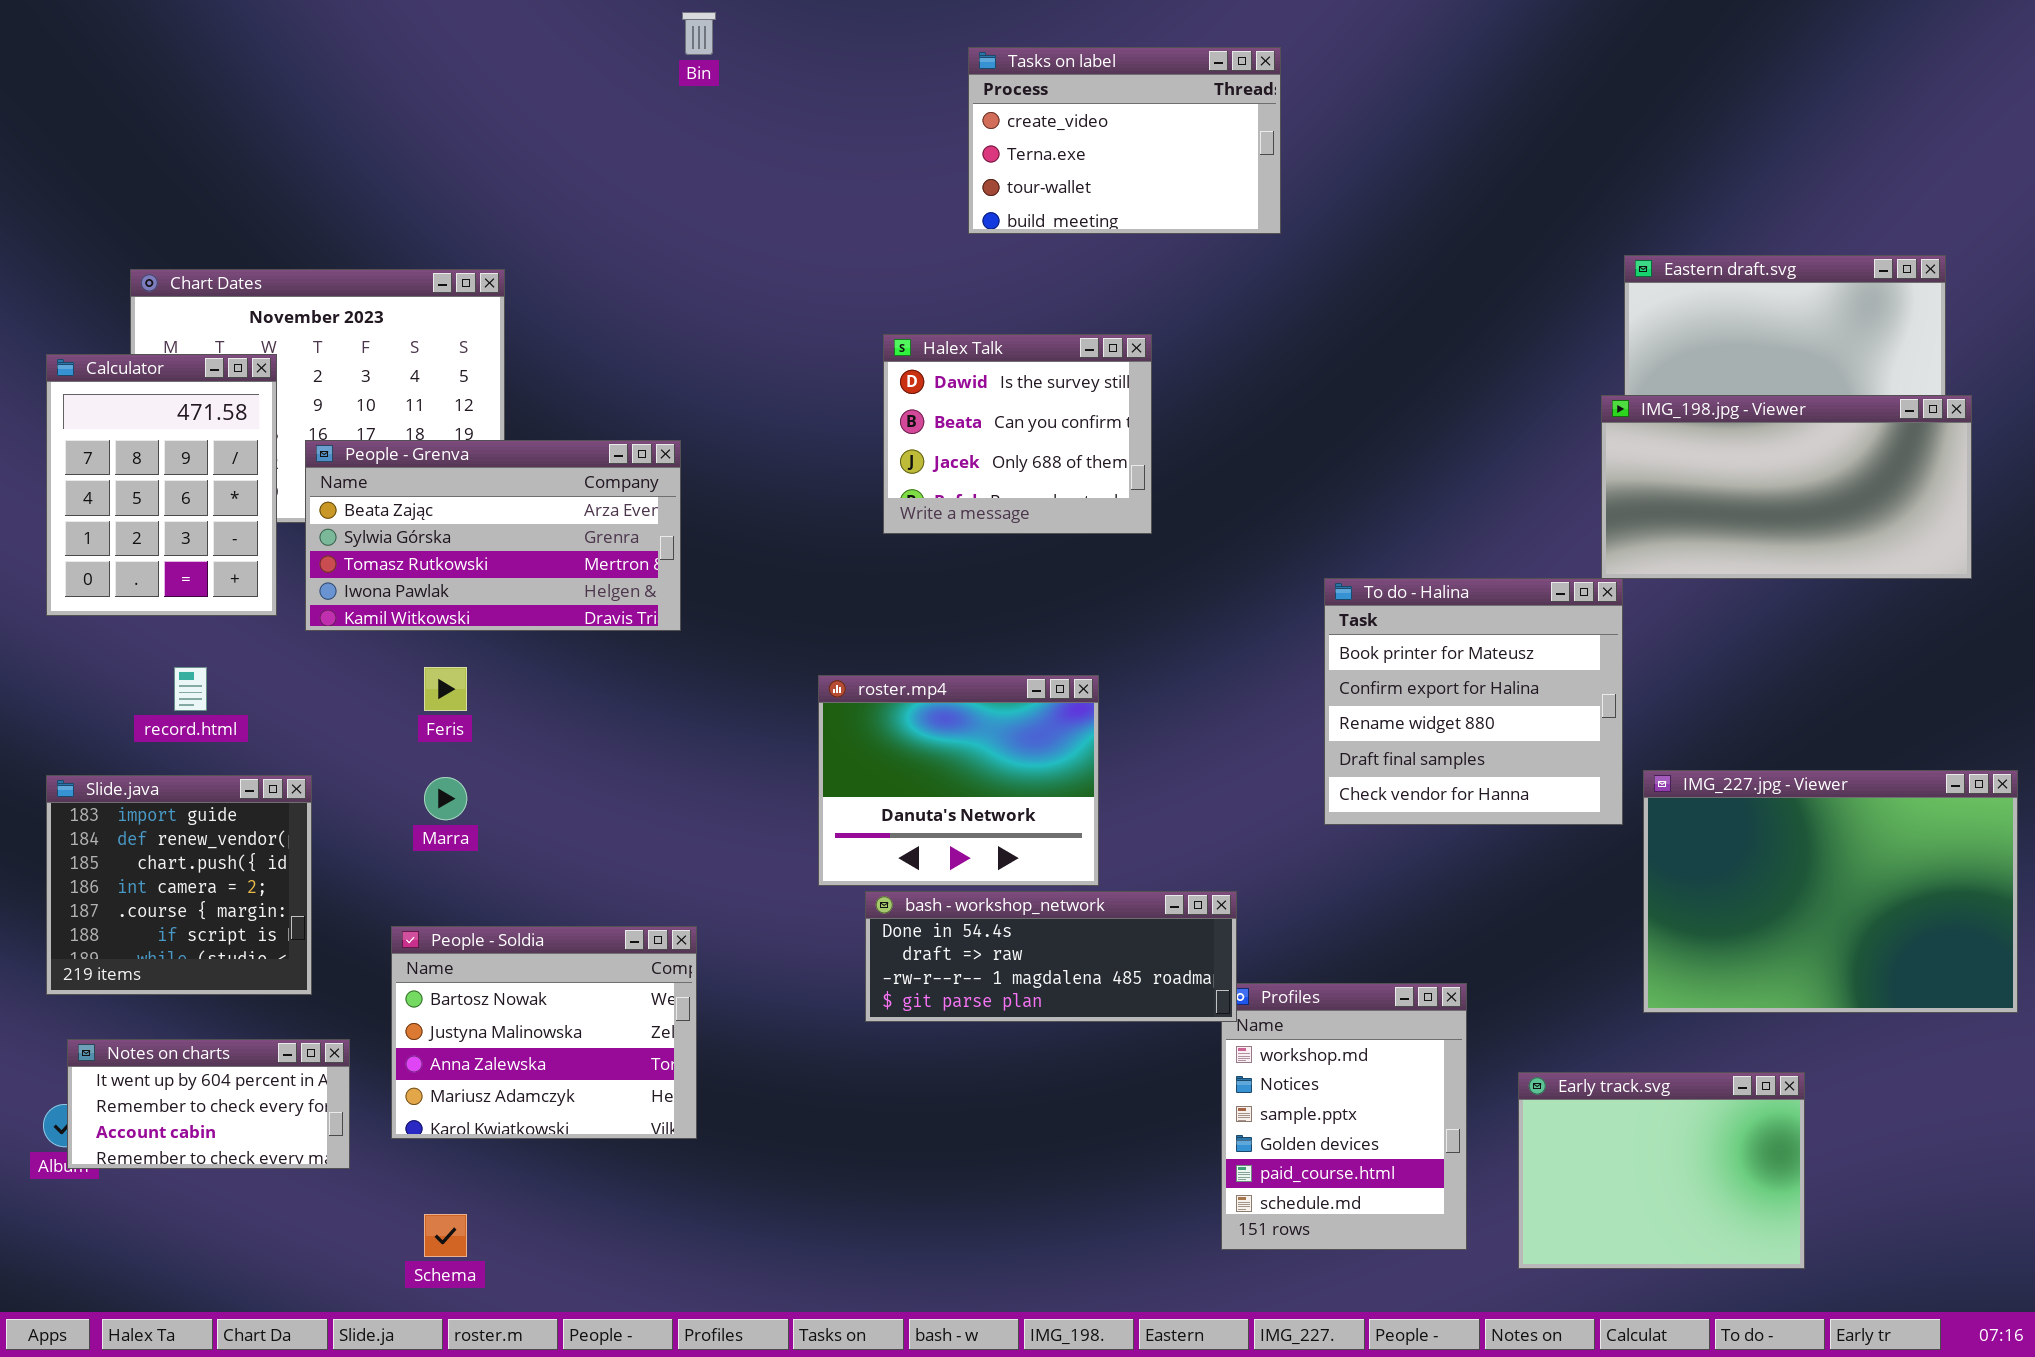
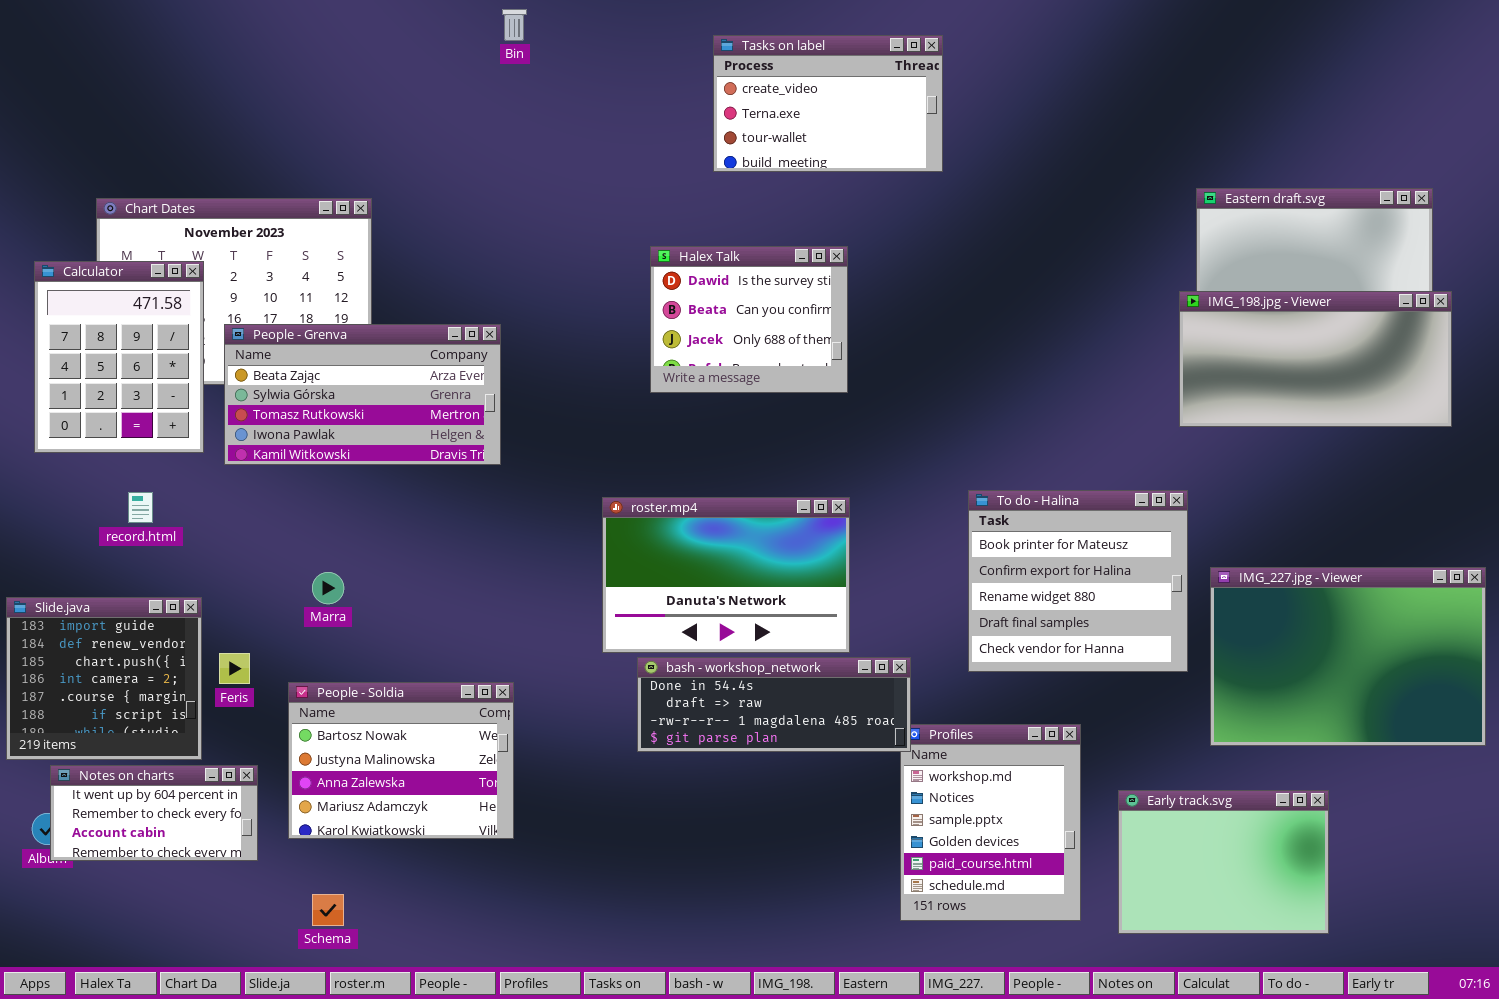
To do - Halina: [1324,578,1623,825] -> [968,490,1188,672], moved
Feris: [424,667,467,711] -> [219,653,250,684], moved
roster.mp4: [818,675,1099,886] -> [602,497,850,653], resized
Slide.java: [46,775,312,995] -> [6,597,202,760], moved

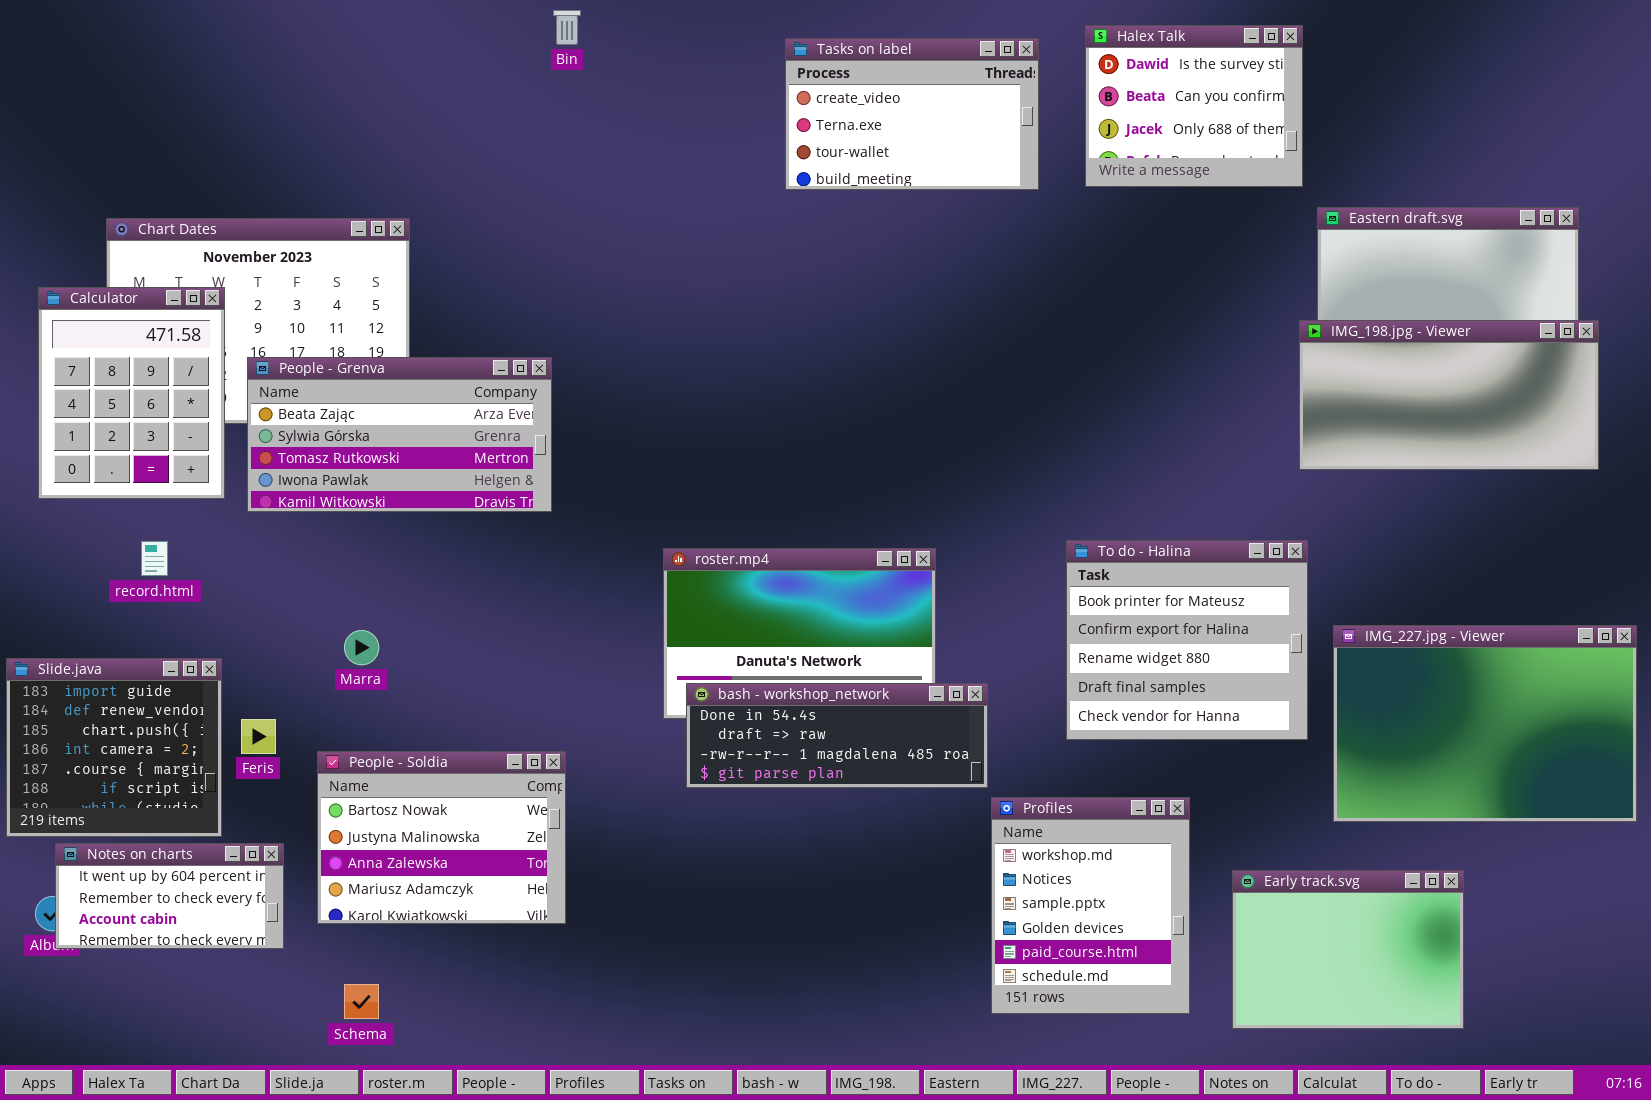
Halex Talk: [650,246,848,393] -> [1085,25,1303,187], moved
bash - workshop_network: [637,657,911,752] -> [686,683,988,788], moved

